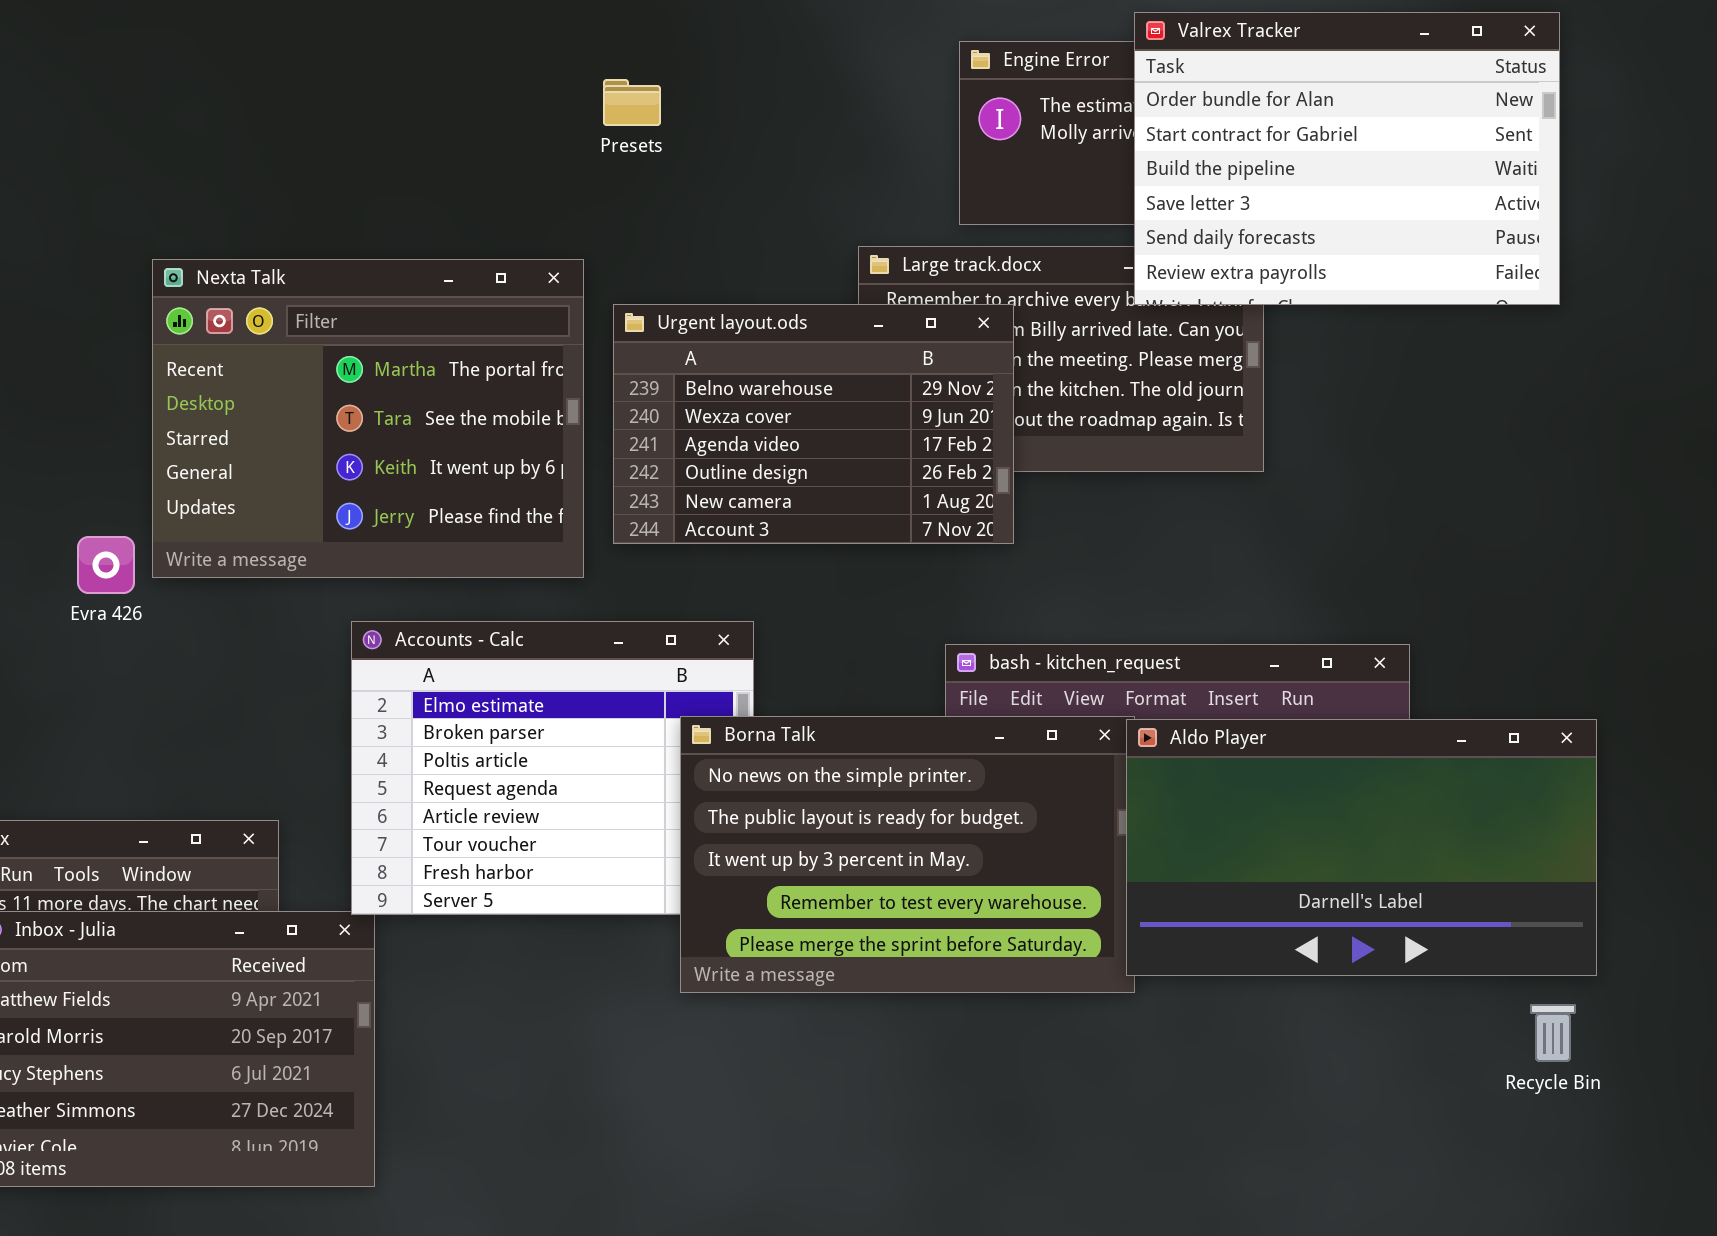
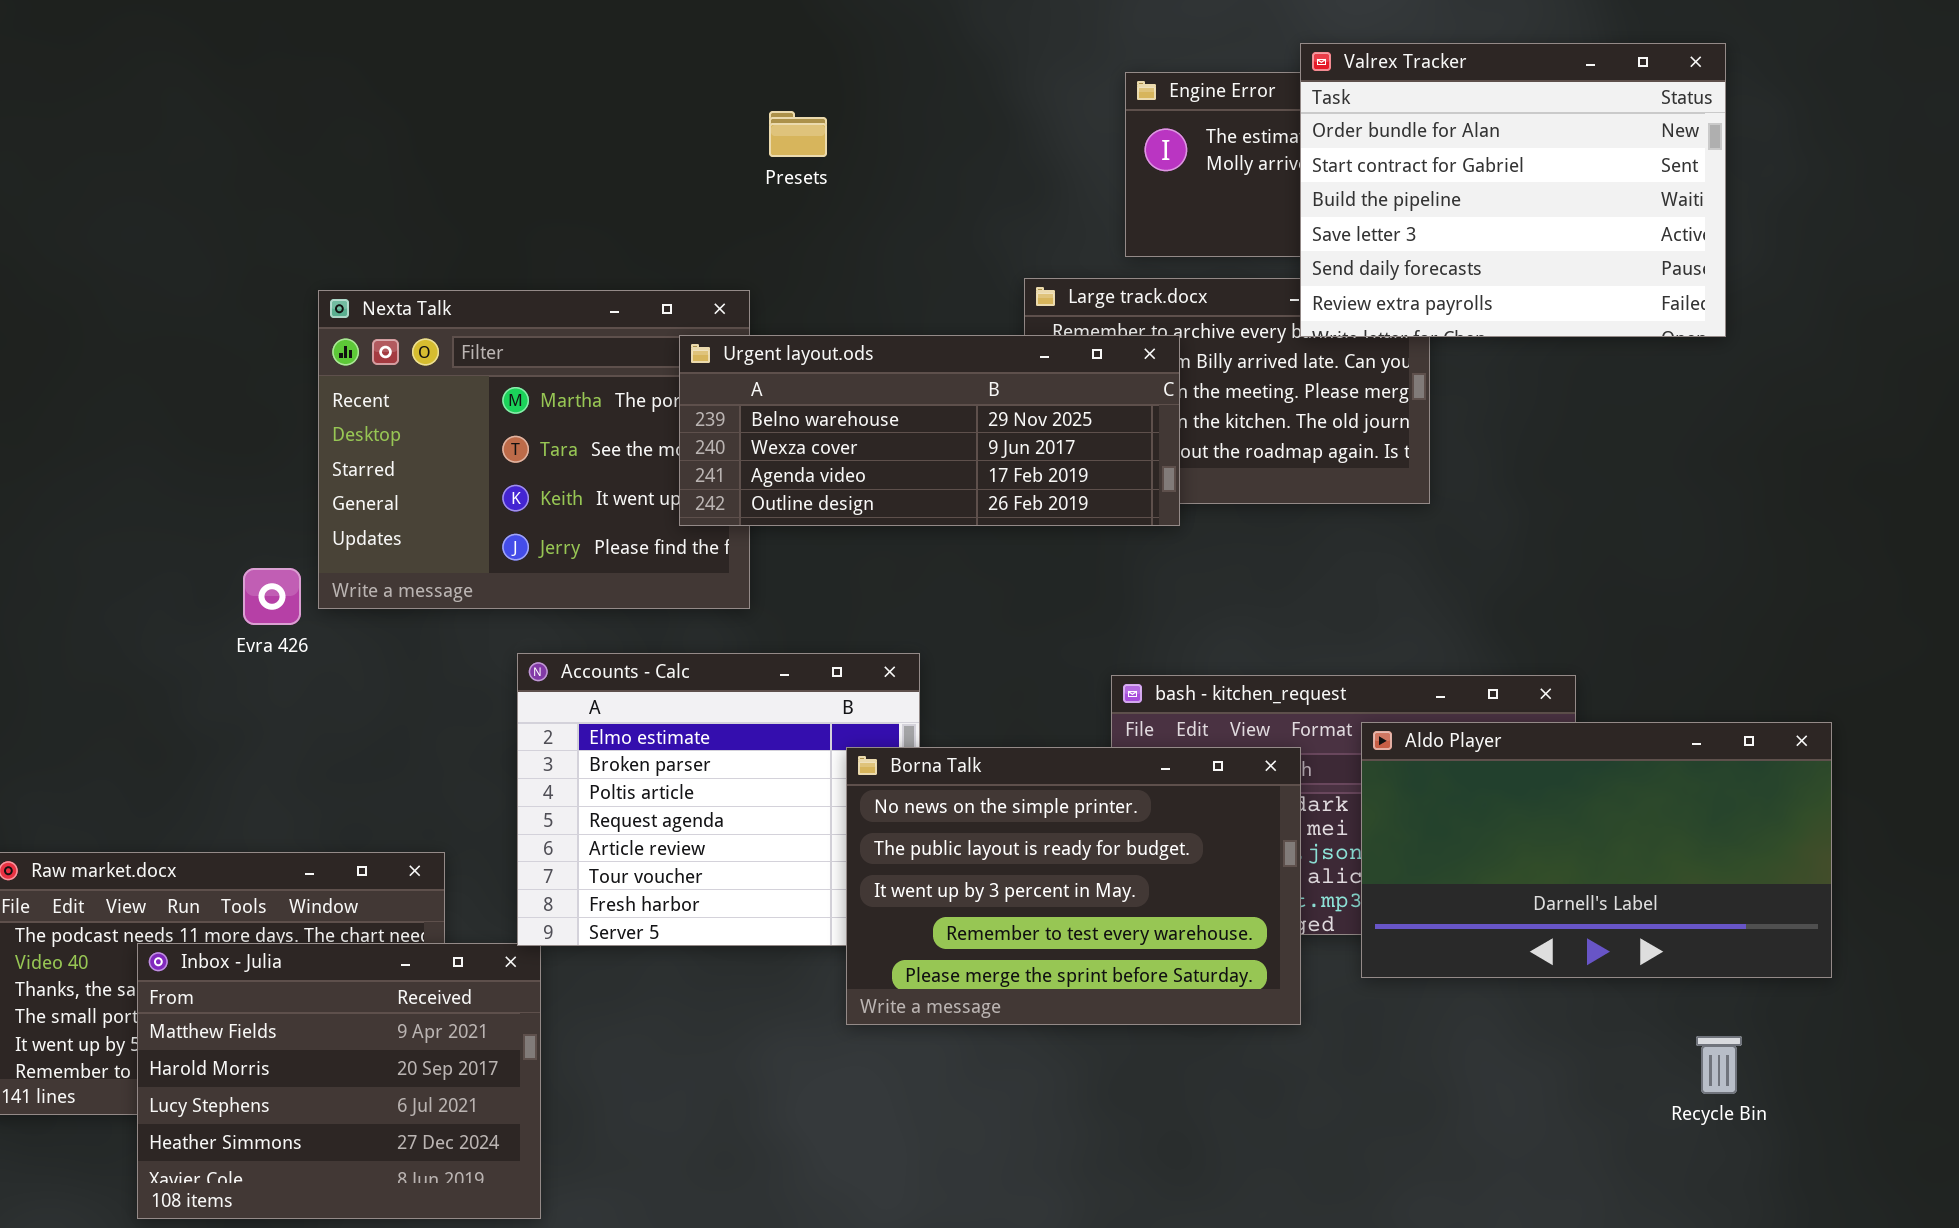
Urgent layout.ods: [613,304,1014,544] -> [679,335,1180,526], resized
Aldo Player: [1126,719,1597,976] -> [1361,722,1832,978], moved

